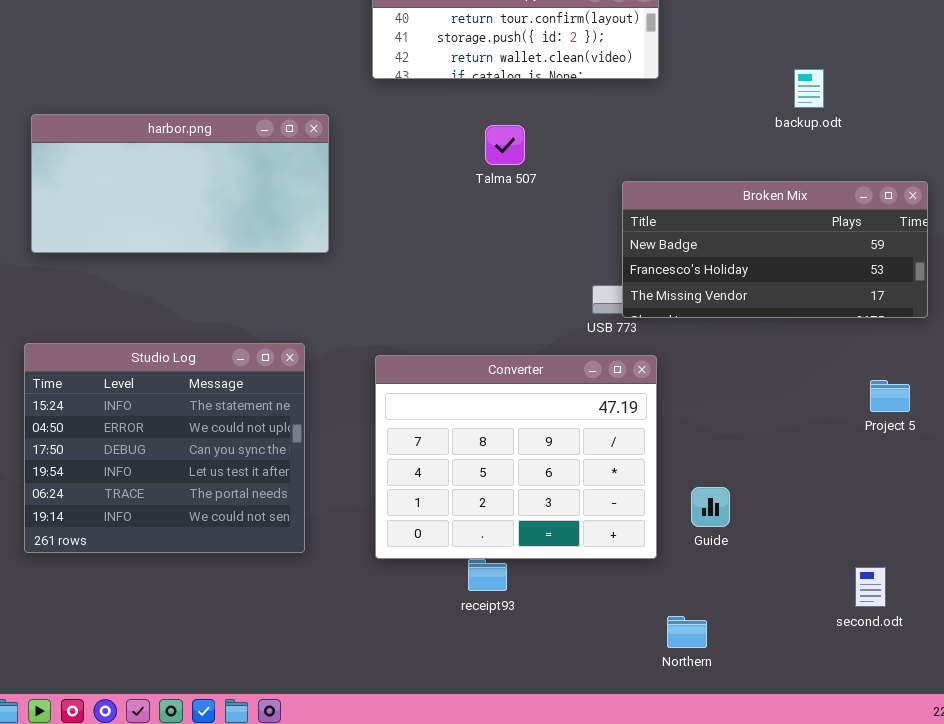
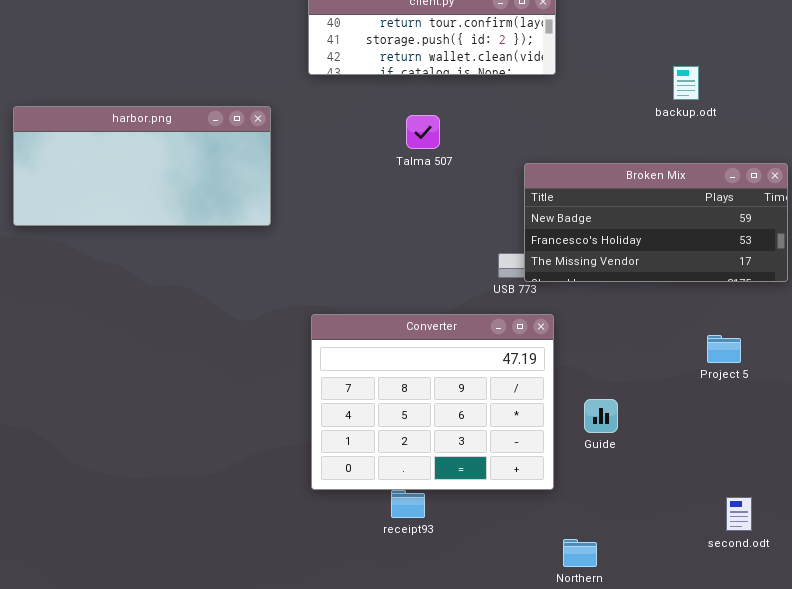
Studio Log: [24,343,305,553] -> none, closed
Project 5: [870,380,910,412] -> [707,335,741,363], moved
Guide: [691,487,730,527] -> [584,399,618,433], moved

